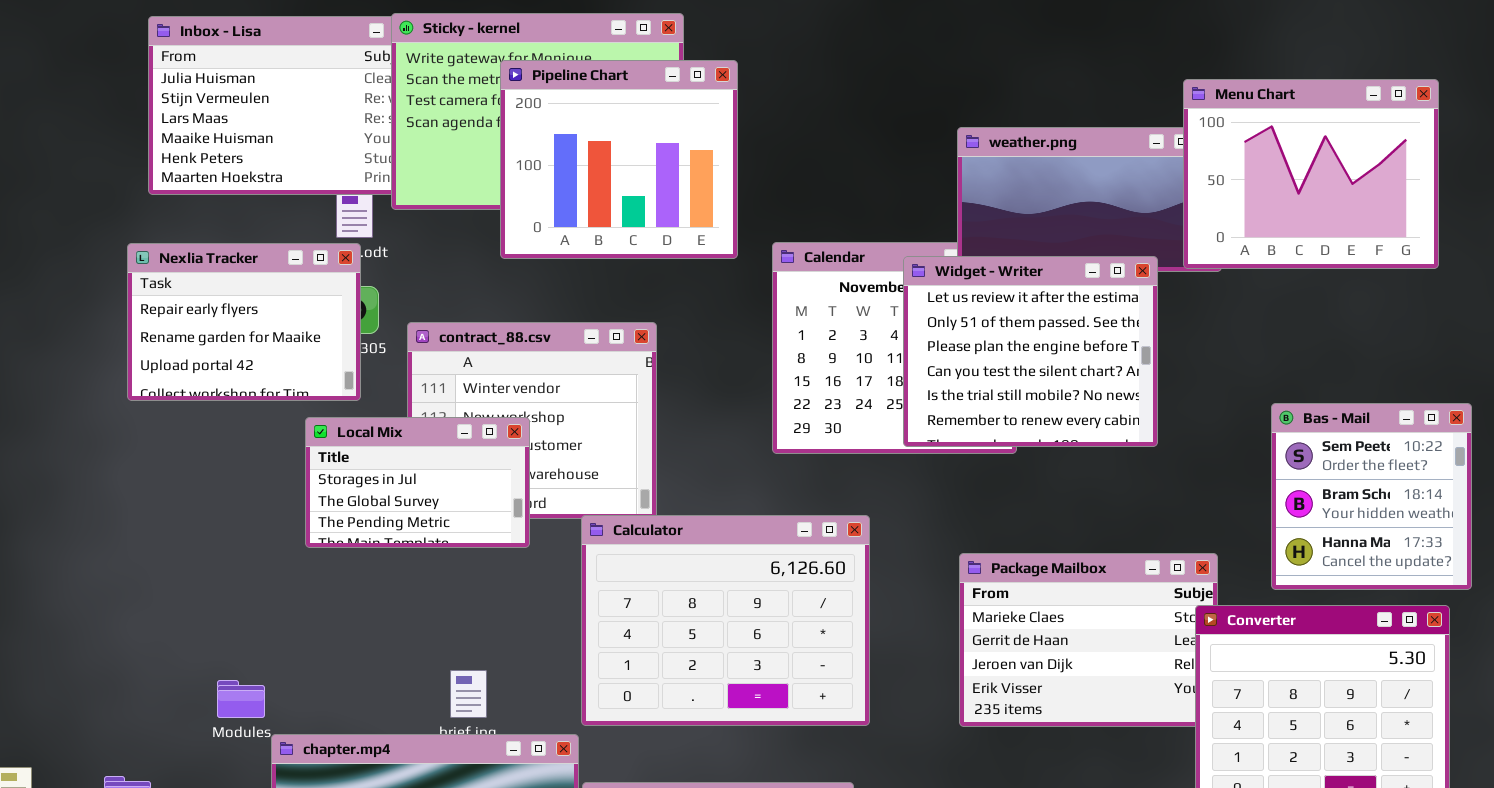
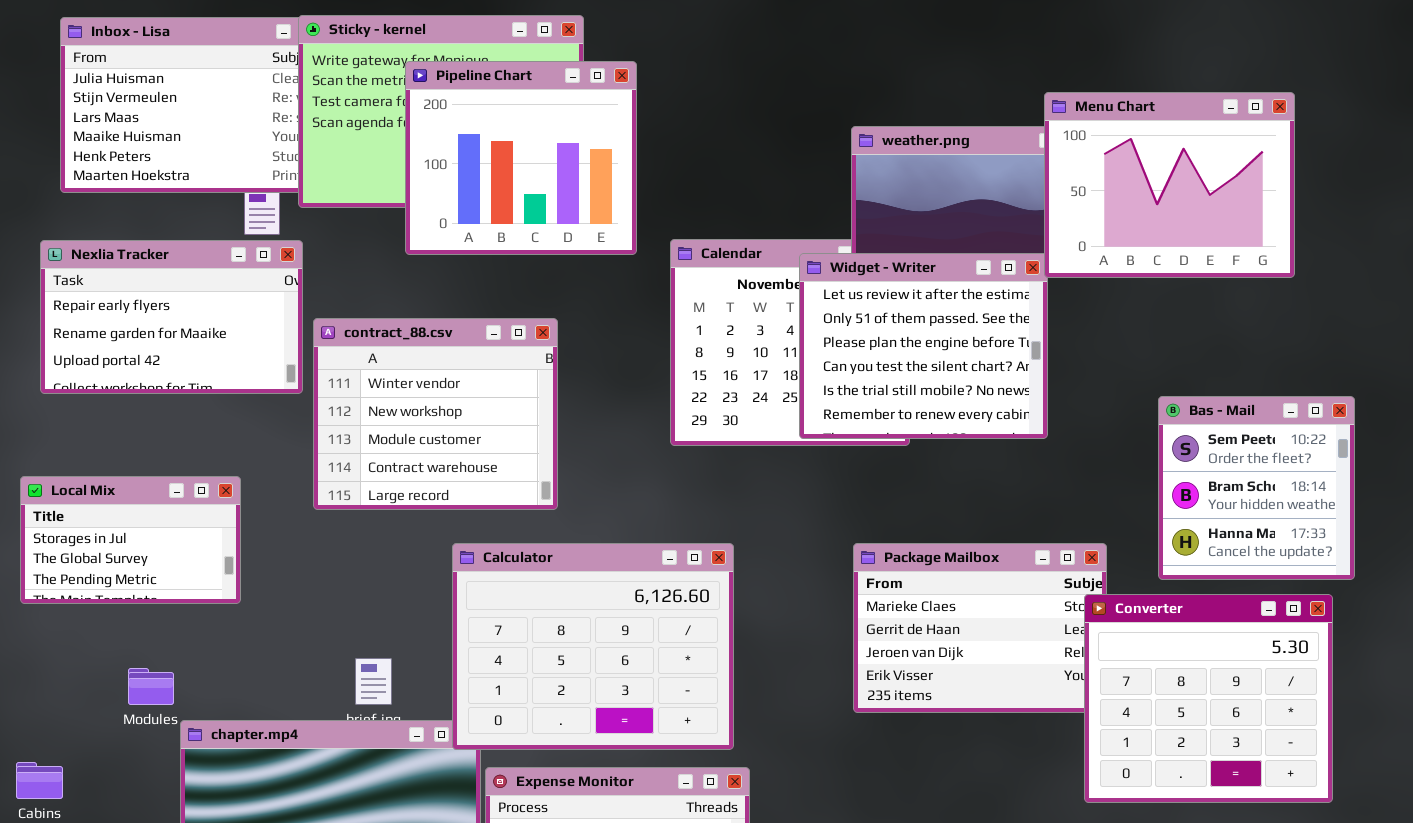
Menu Chart: [1183,79,1439,269] -> [1044,92,1295,278], moved
Nexlia Tracker: [127,243,361,401] -> [40,240,303,394], resized
Local Mix: [305,417,530,548] -> [20,476,241,604], moved
Calculator: [581,515,870,726] -> [452,543,734,750], moved

